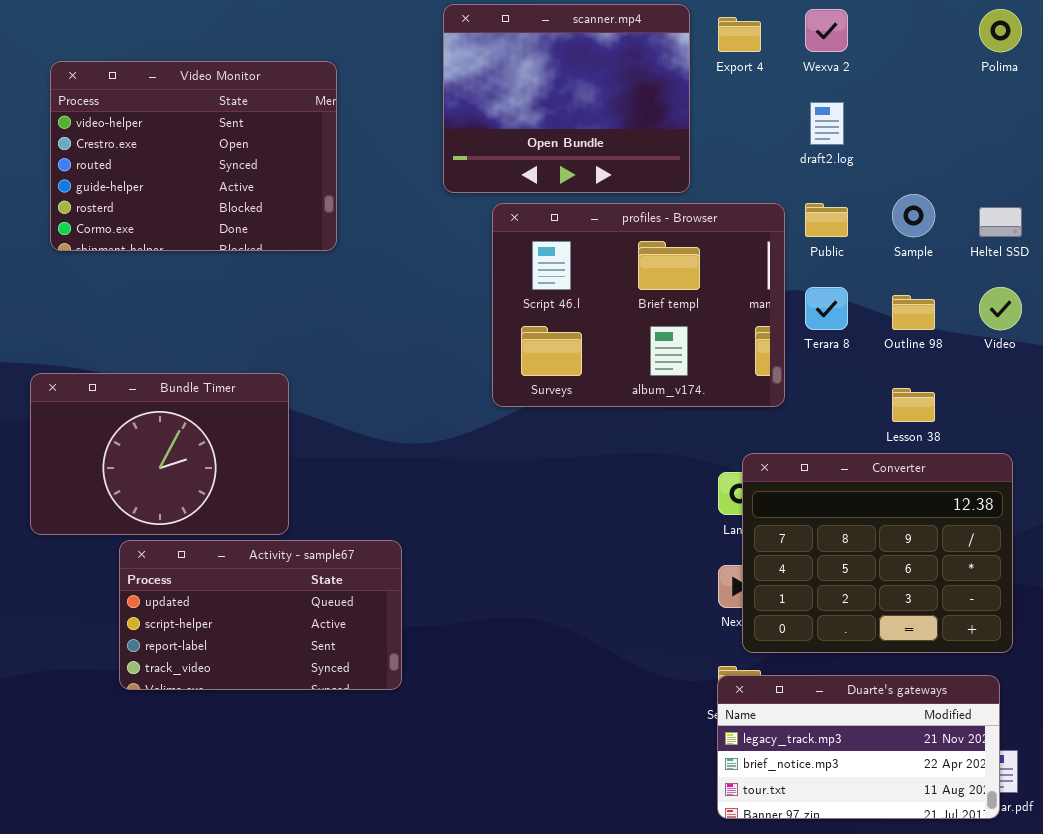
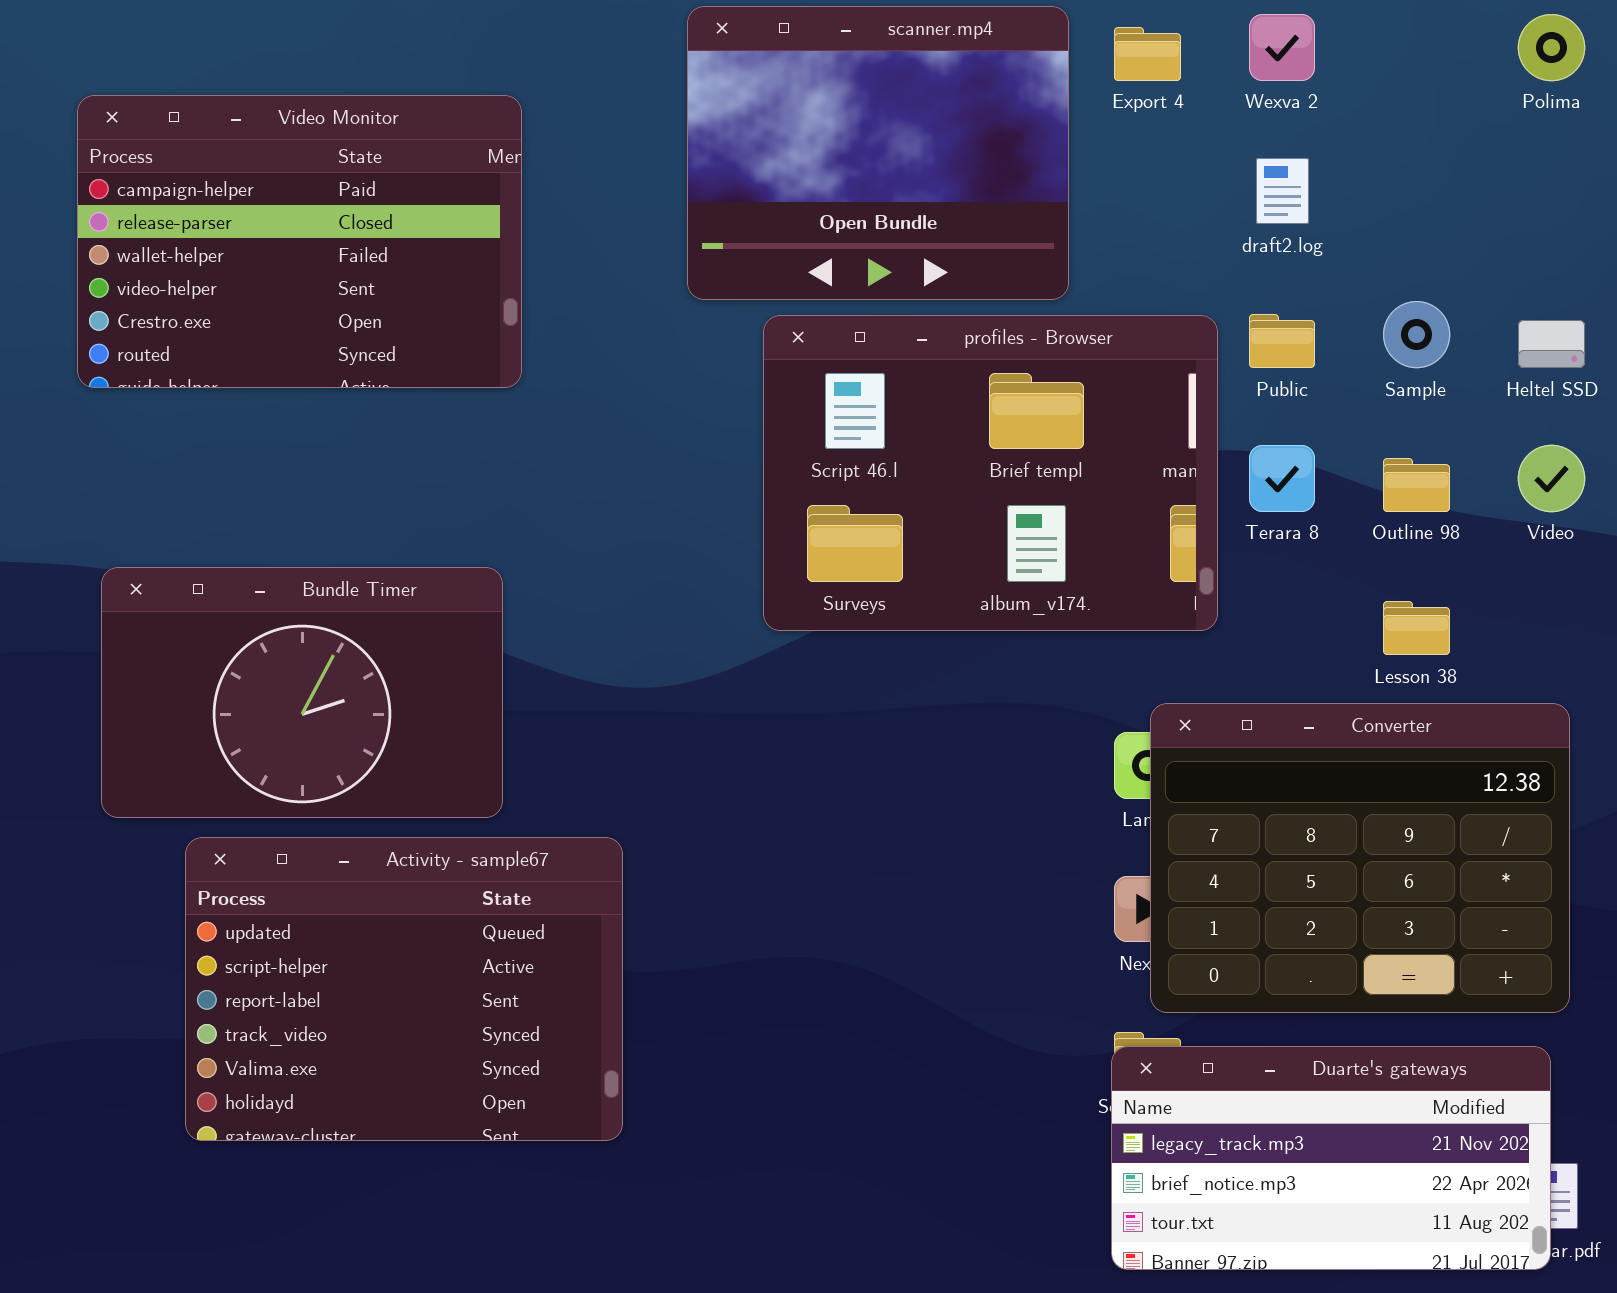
Video Monitor: [50,61,337,251] -> [77,95,522,388], scrolled up 3 rows
Bundle Timer: [30,373,289,535] -> [101,567,503,818], moved
Activity - sample67: [119,540,402,690] -> [185,837,623,1141], resized

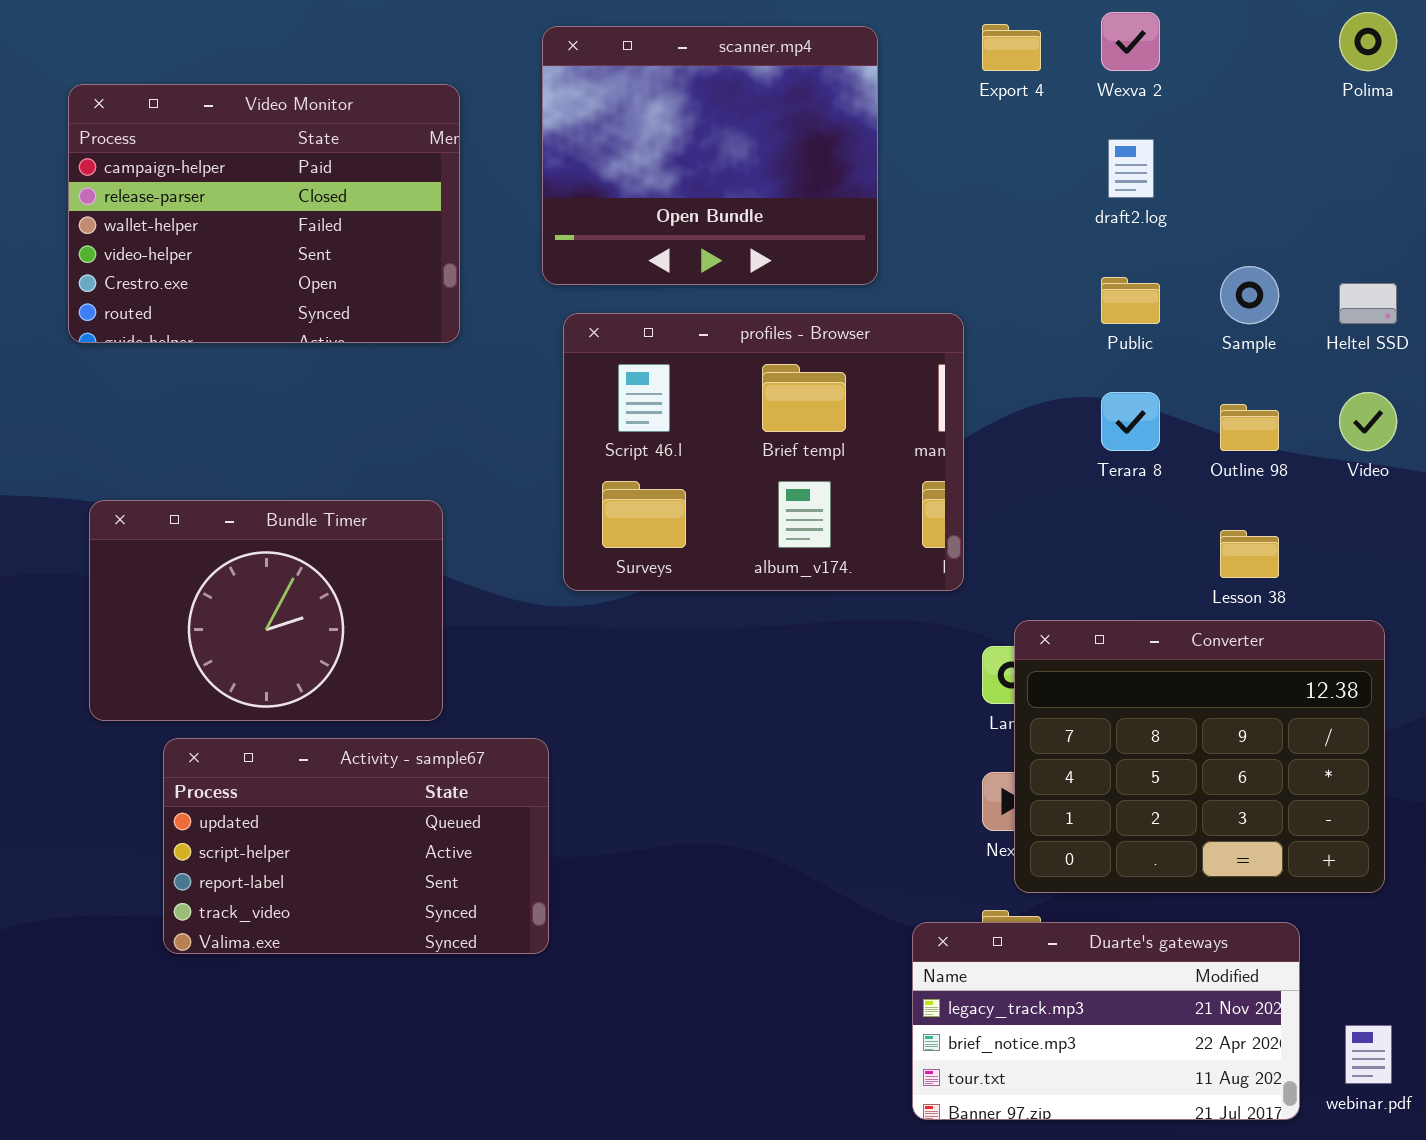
scanner.mp4: [687,6,1069,300] -> [542,26,878,285], moved
profiles - Browser: [763,315,1218,631] -> [563,313,964,591], moved
Activity - sample67: [185,837,623,1141] -> [163,738,549,954], resized
Duarte's gateways: [1111,1046,1551,1270] -> [912,922,1300,1120], moved

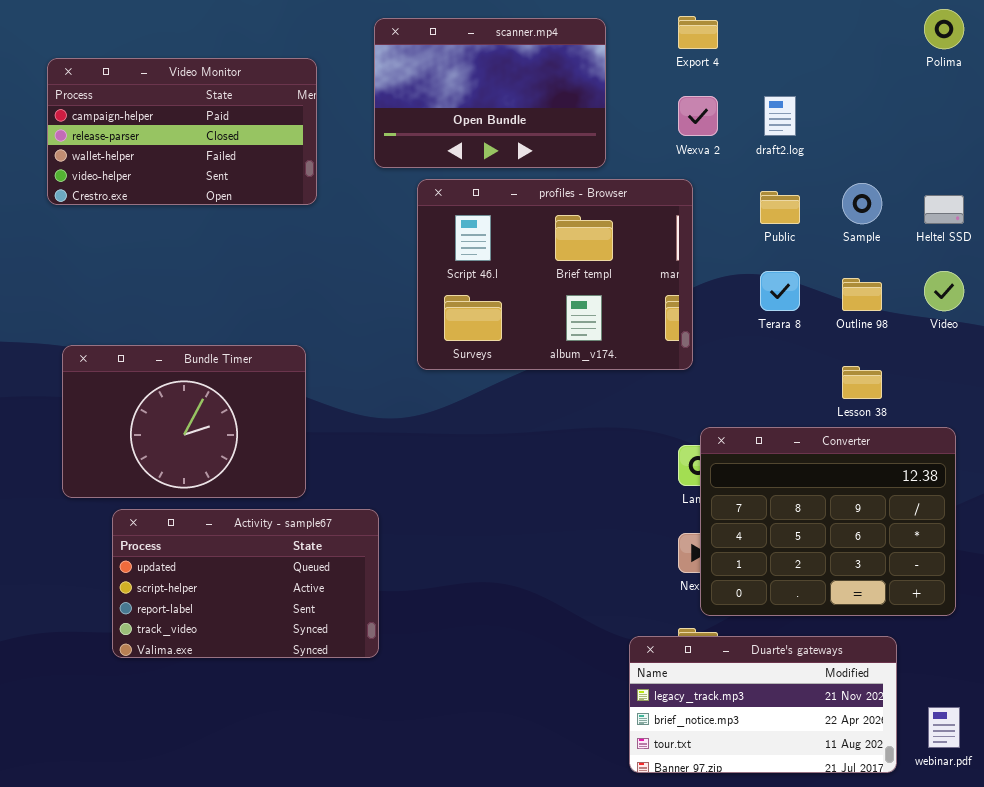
Wexva 2: [1101,12,1160,71] -> [678,96,718,136], moved
scanner.mp4: [542,26,878,285] -> [374,18,606,168], resized
Video Monitor: [68,84,460,343] -> [47,58,317,205], resized
profiles - Browser: [563,313,964,591] -> [417,179,693,370], moved

